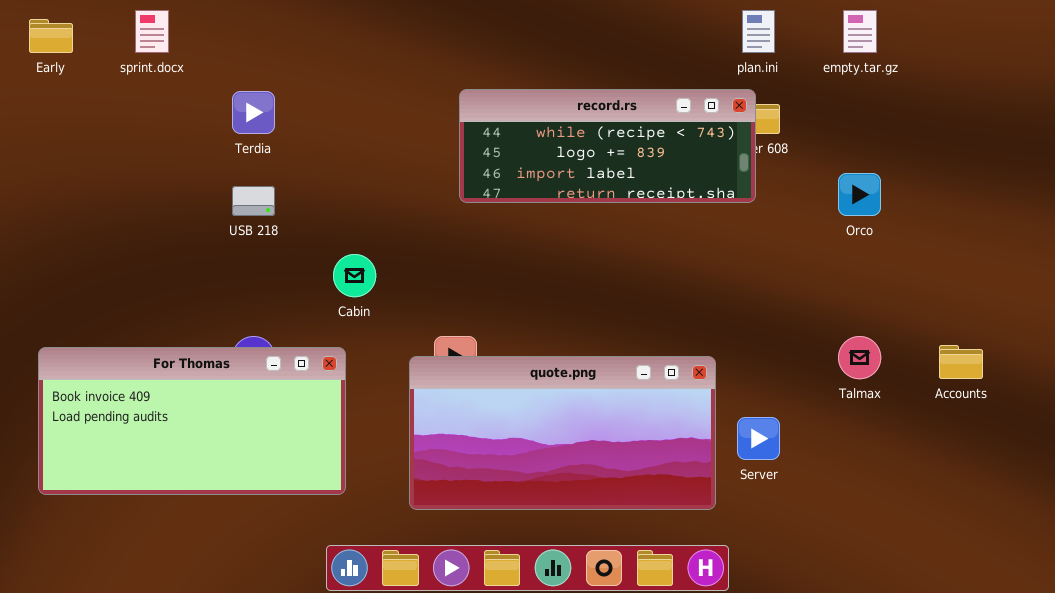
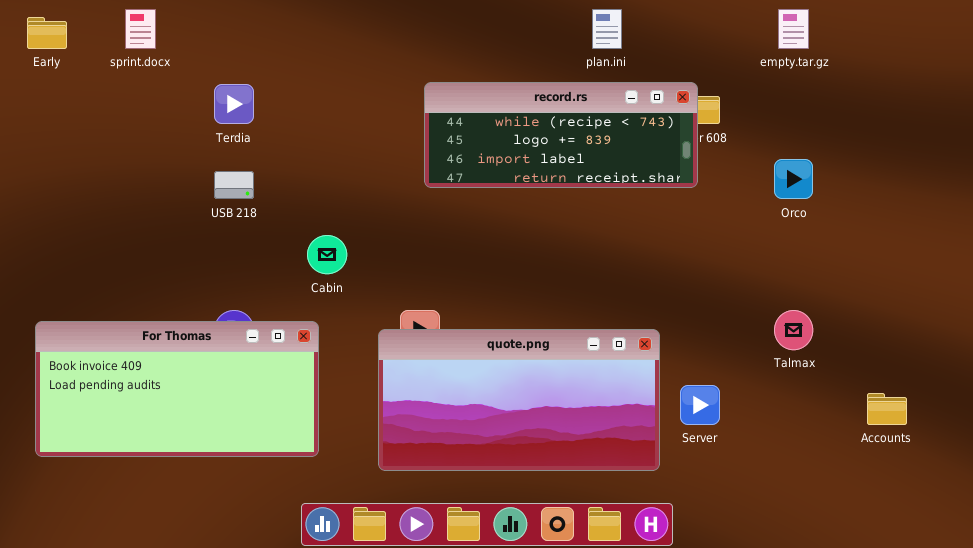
plan.ini: [742,10,775,53] -> [592,9,622,49], moved
Accounts: [939,345,983,379] -> [867,393,907,425], moved

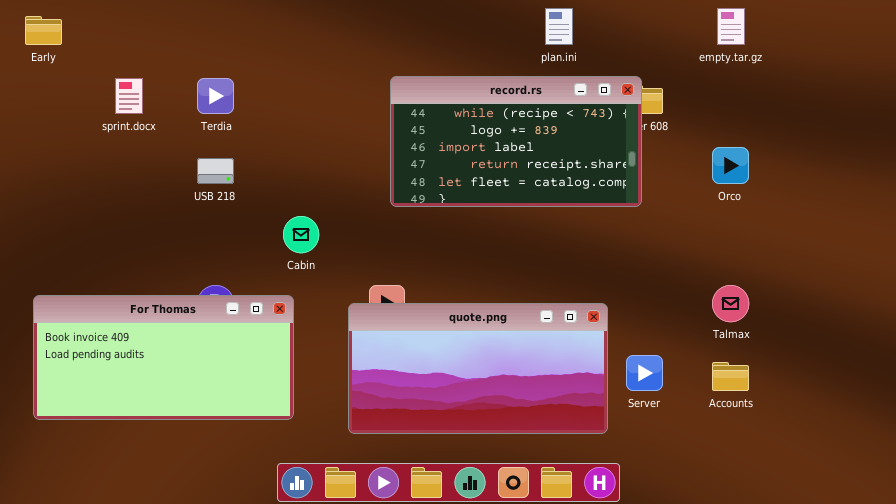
sprint.docx: [125,9,156,49] -> [115,78,143,114], moved
record.rs: [424,82,698,188] -> [390,76,642,207], resized
Accounts: [867,393,907,425] -> [712,362,749,391], moved

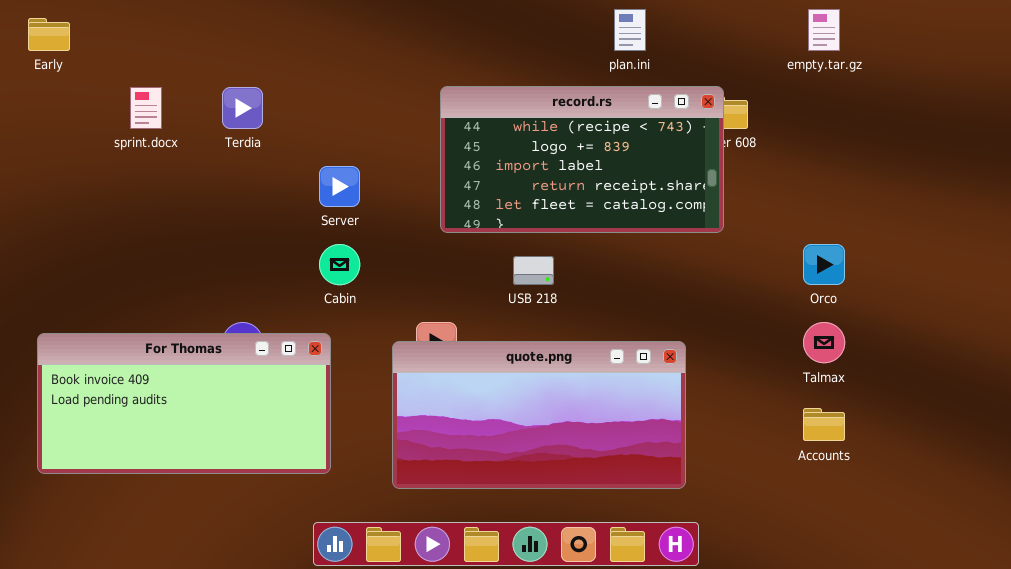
Orco: [712,147,749,184] -> [803,244,845,285], moved
USB 218: [197,158,234,184] -> [513,256,554,285], moved
Server: [626,355,663,391] -> [319,166,360,207], moved

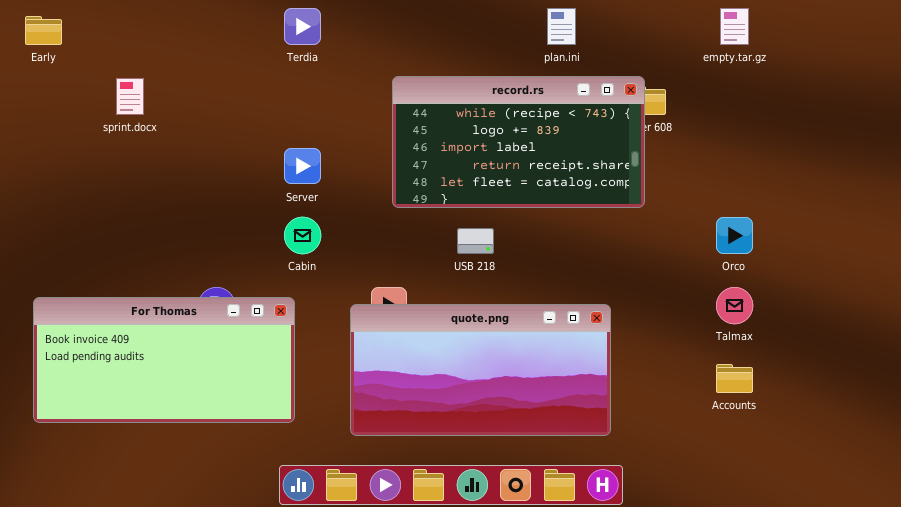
Terdia: [222,87,263,129] -> [284,8,321,45], moved

